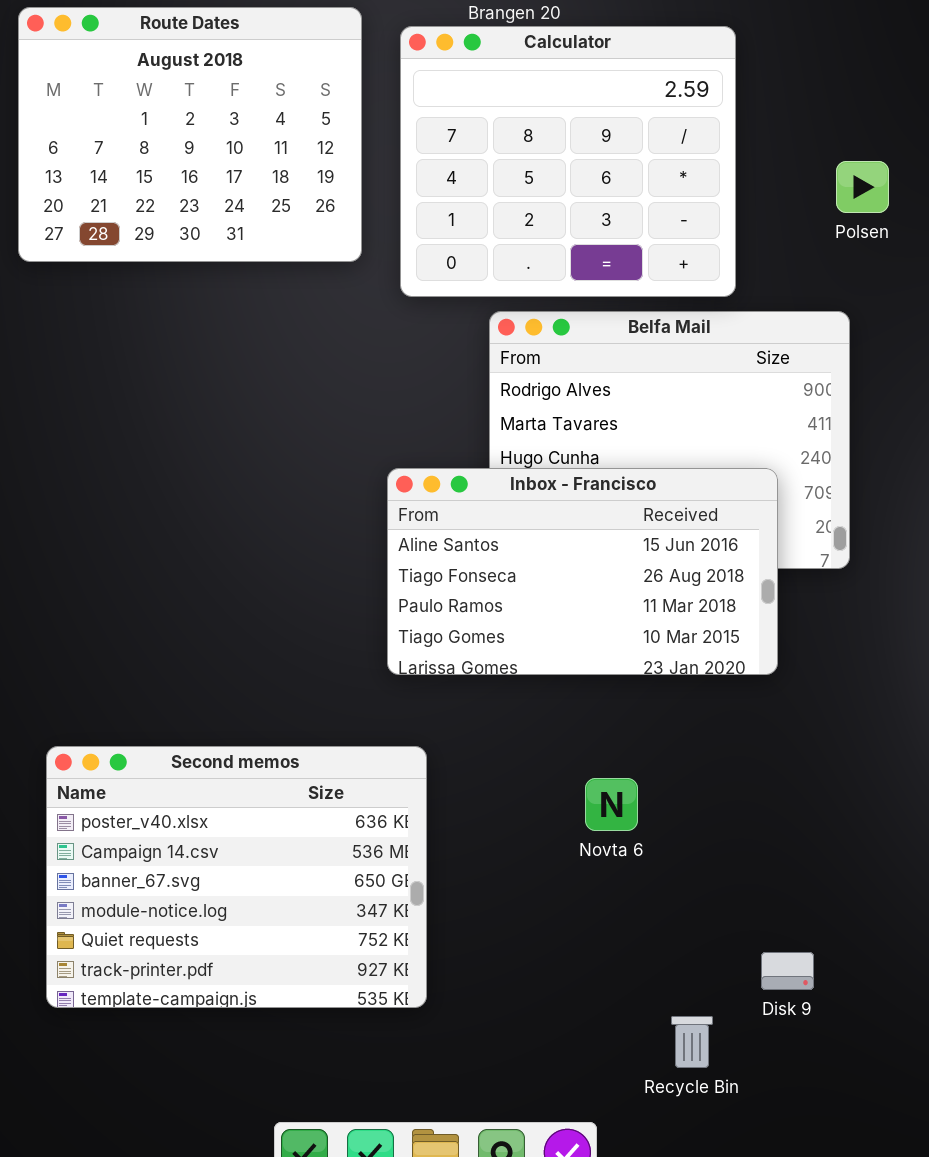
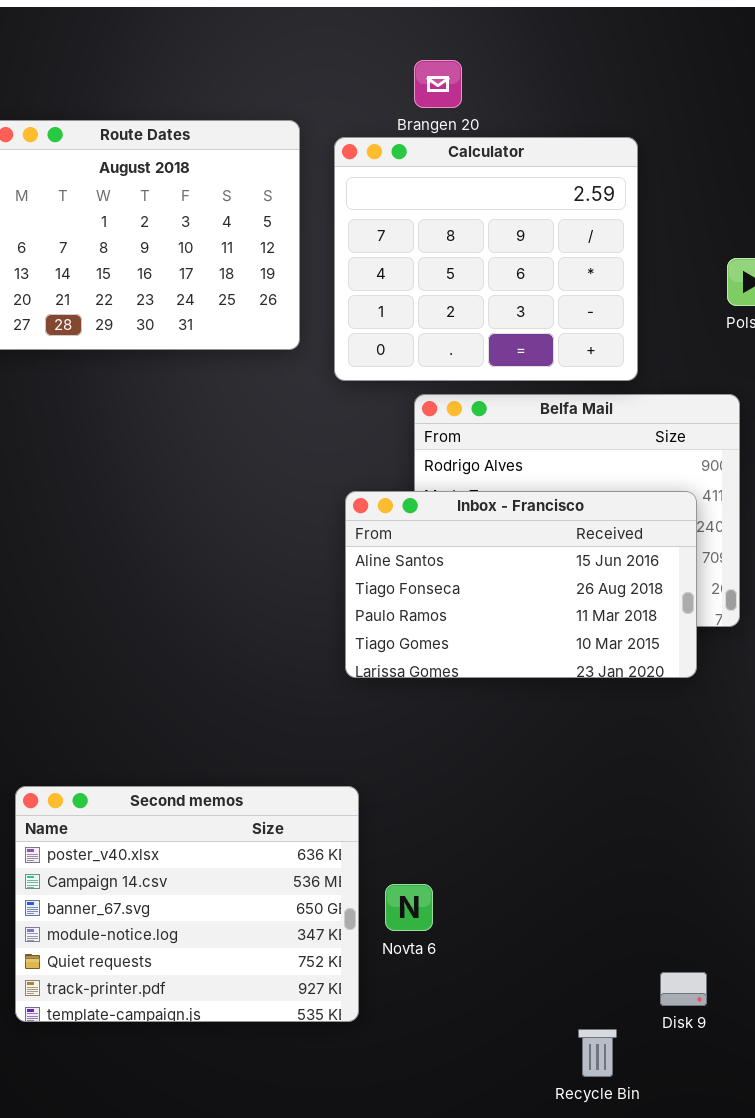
Inbox - Francisco: [387,468,778,675] -> [345,491,697,678], moved
Novta 6: [585,778,638,831] -> [385,884,433,931], moved

